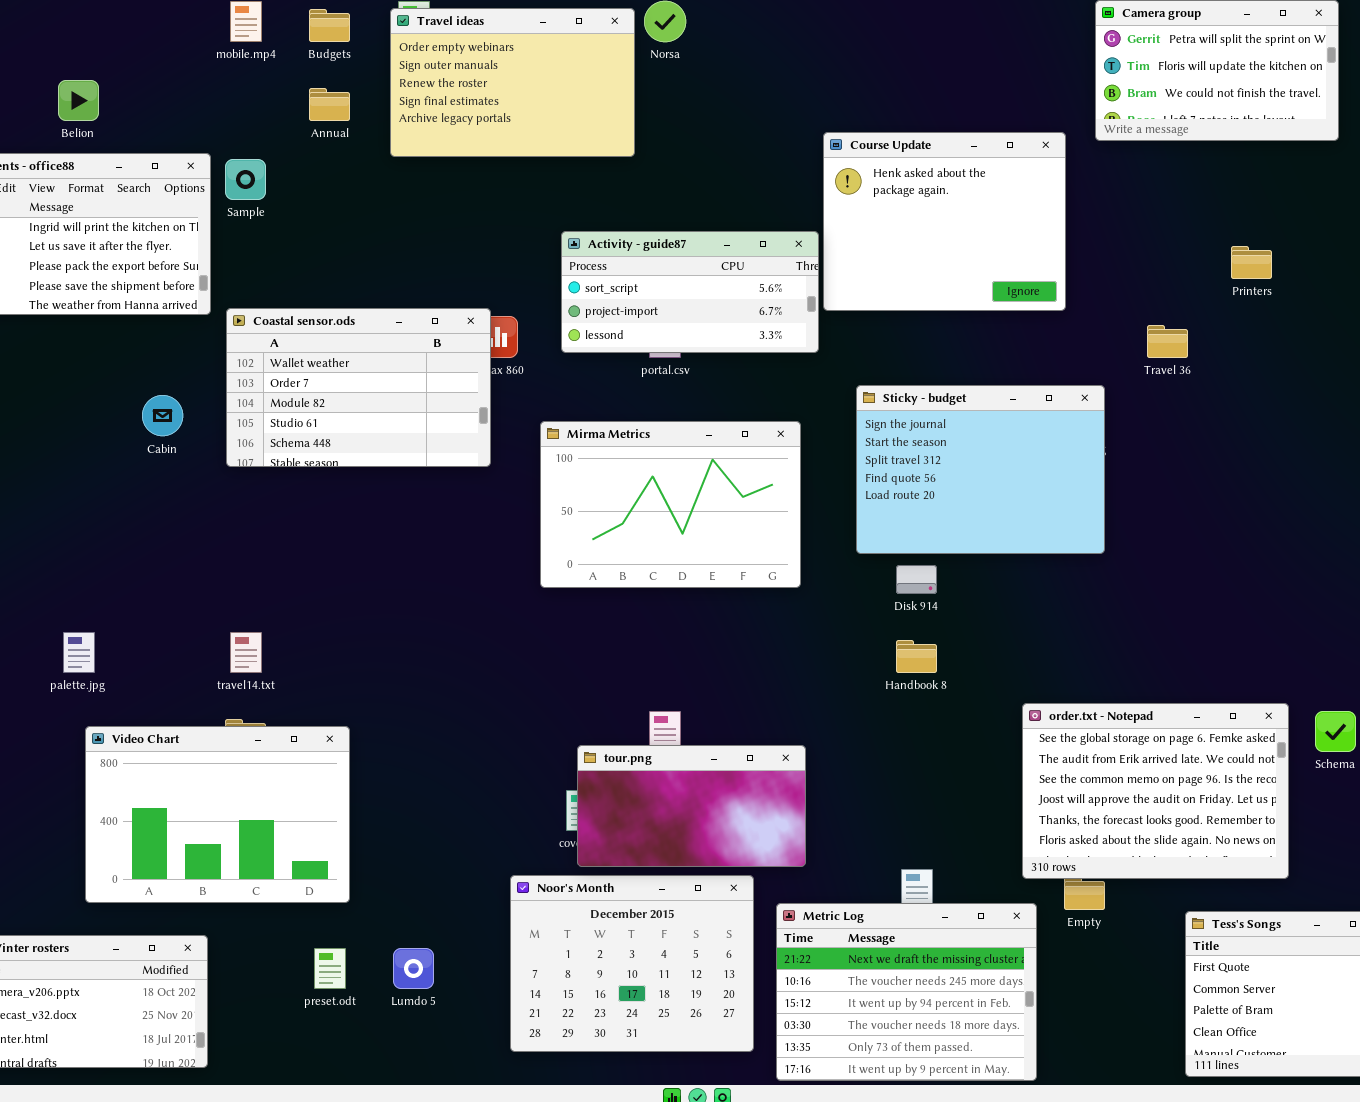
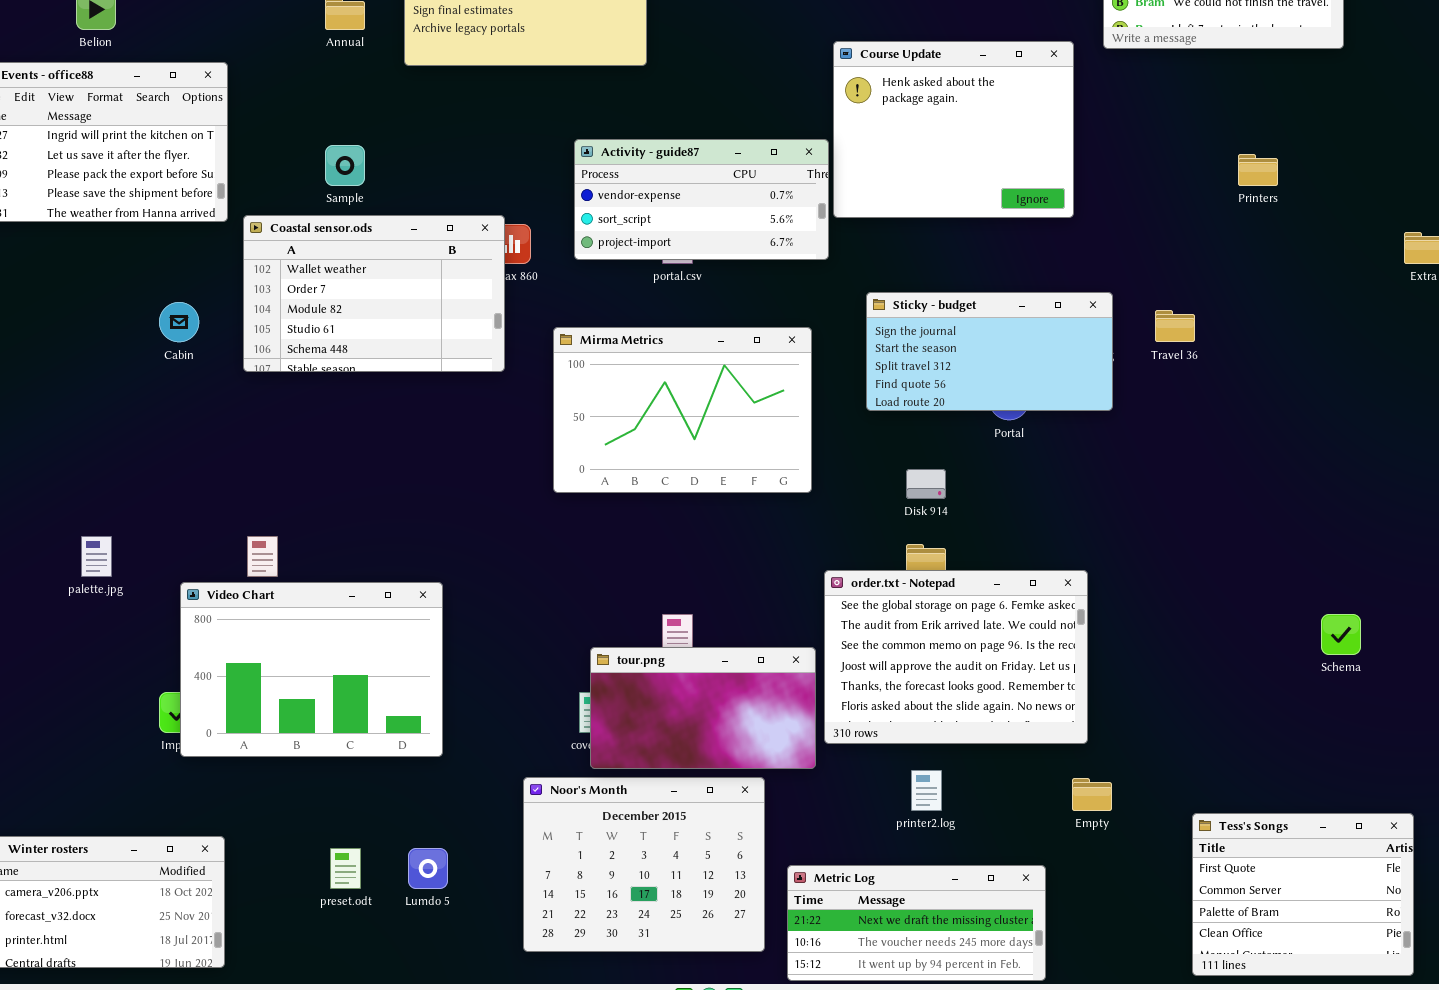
Sample: [225,159,266,200] -> [325,145,365,186], moved
Activity - guide87: [561,231,819,353] -> [574,139,829,260], scrolled up 1 row
Travel 36: [1147,325,1188,358] -> [1155,310,1195,342], moved
Sticky - budget: [856,385,1105,554] -> [866,292,1113,411], resized
order.txt - Notepad: [1022,703,1289,879] -> [824,570,1088,744], moved
Video Chart: [85,726,350,903] -> [180,582,443,757], moved
Metric Log: [776,903,1037,1081] -> [787,865,1046,981], resized

